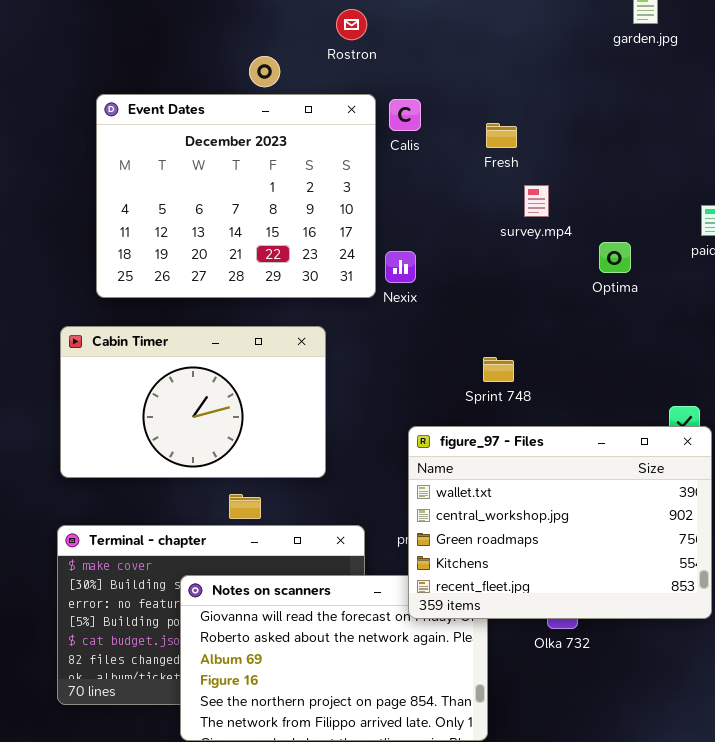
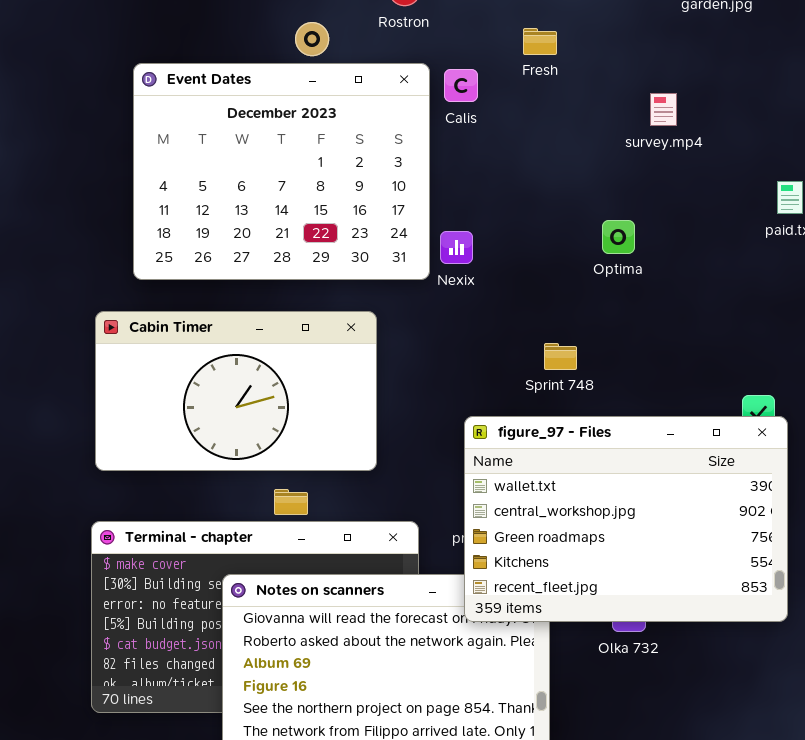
Fresh: [486,123,517,148] -> [523,28,557,55], moved
survey.mp4: [524,185,549,217] -> [650,93,677,126], moved
Optima: [599,242,631,273] -> [602,220,635,254], moved

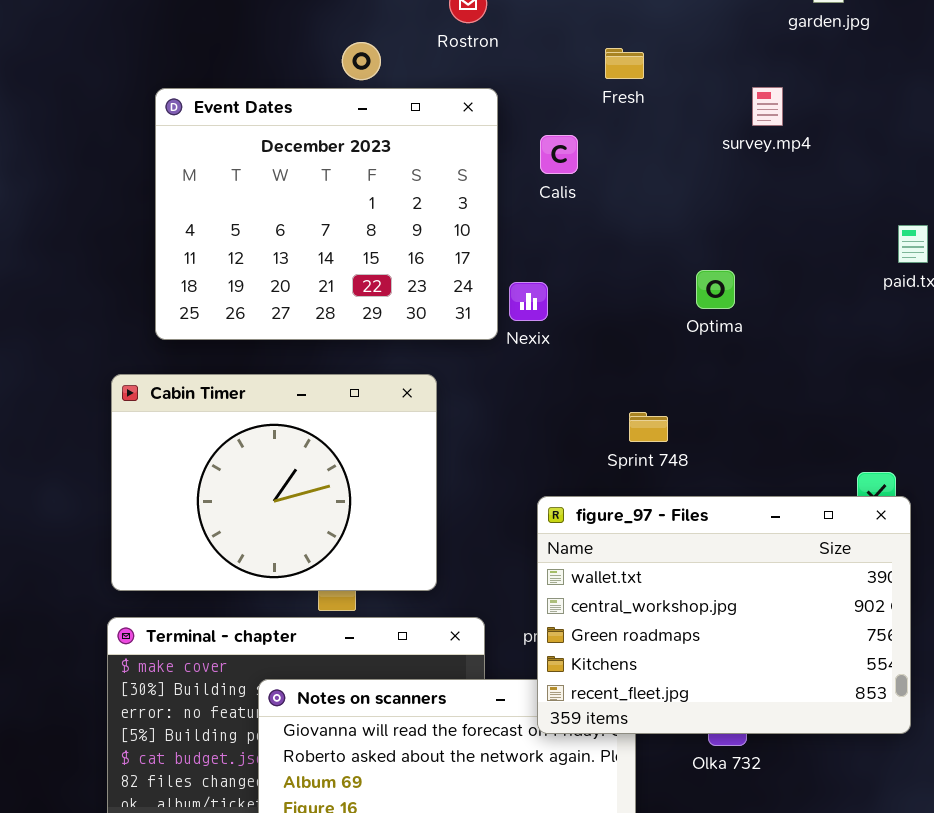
Calis: [444,69,478,102] -> [540,135,578,174], moved
survey.mp4: [650,93,677,126] -> [752,87,783,126], moved
Cabin Timer: [95,311,377,471] -> [111,374,437,591], resized

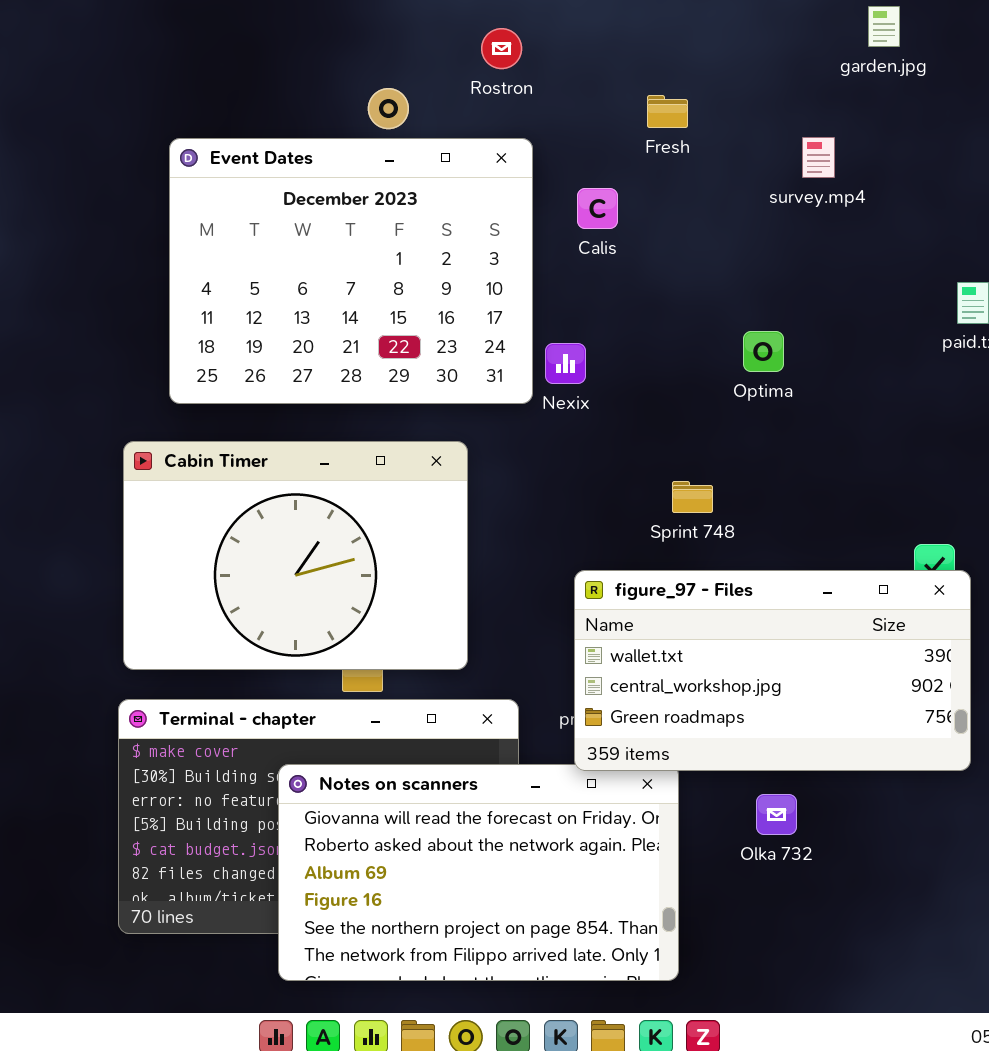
figure_97 - Files: [537,496,911,734] -> [574,570,971,771], resized

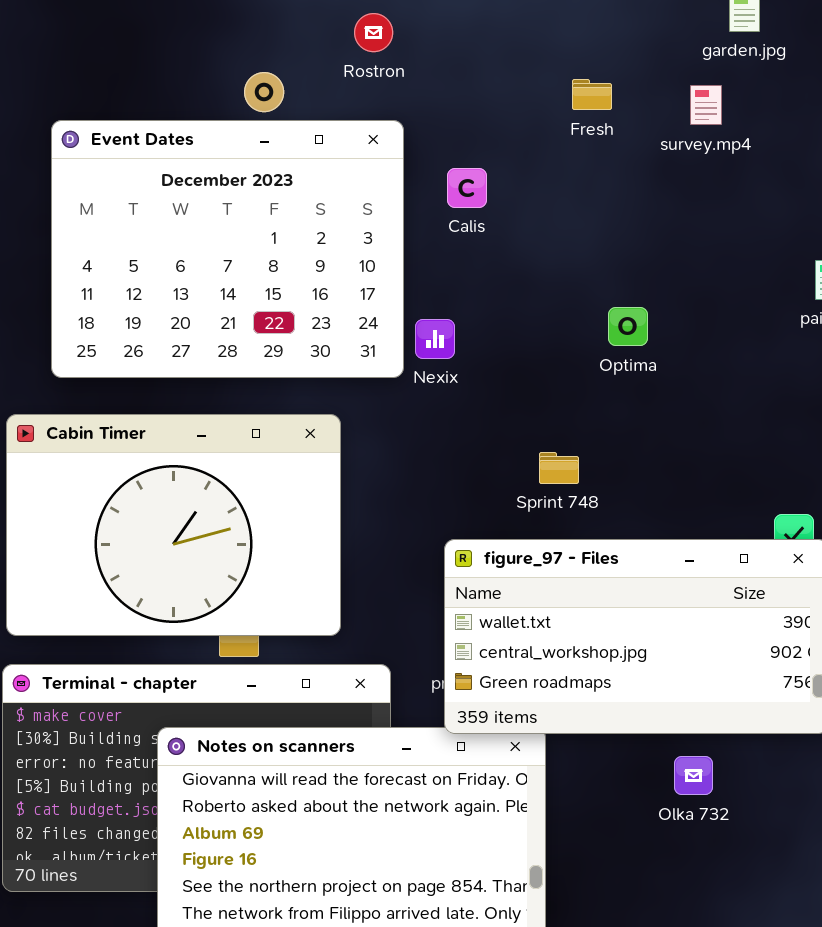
Fresh: [647,95,688,128] -> [572,79,612,110], moved
survey.mp4: [802,137,835,178] -> [690,85,722,125], moved
Olka 732: [756,794,797,835] -> [674,756,713,795], moved

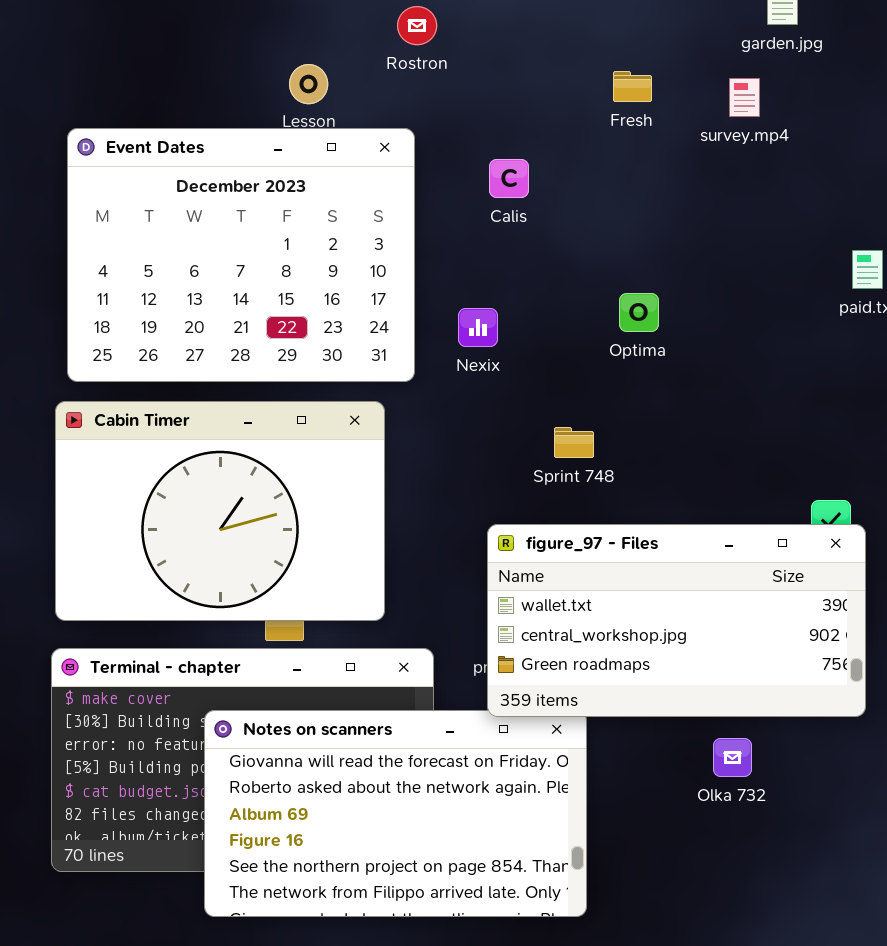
Event Dates: [51,120,404,378] -> [67,128,415,382], moved
Optima: [608,307,648,346] -> [619,293,659,332], moved
Sprint 748: [539,452,579,484] -> [554,427,594,458], moved

